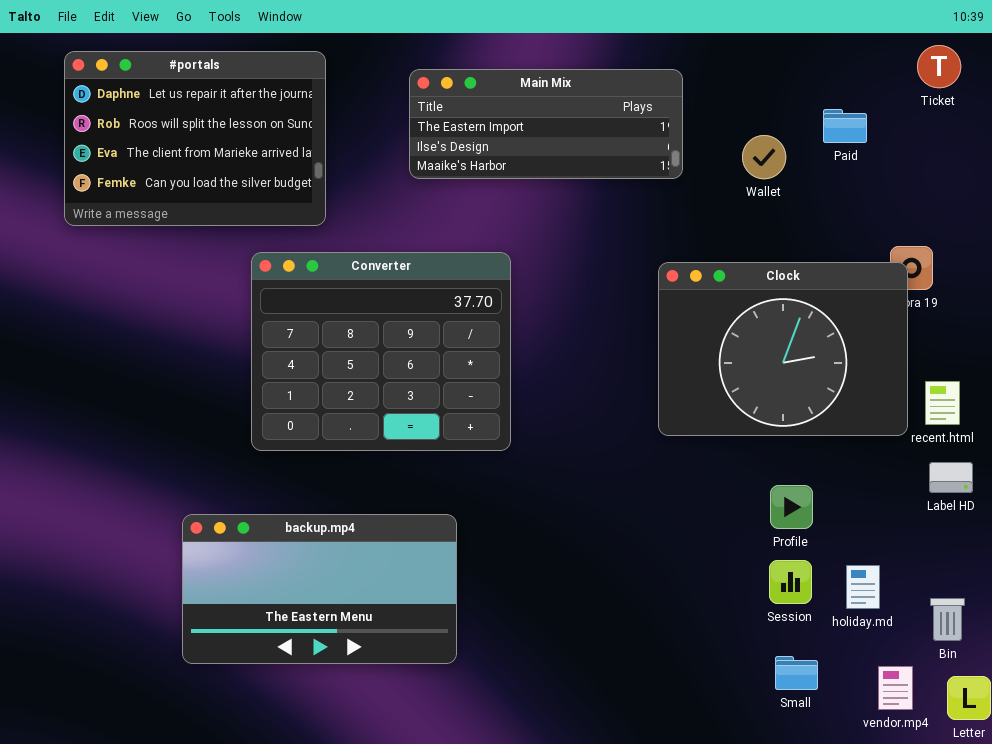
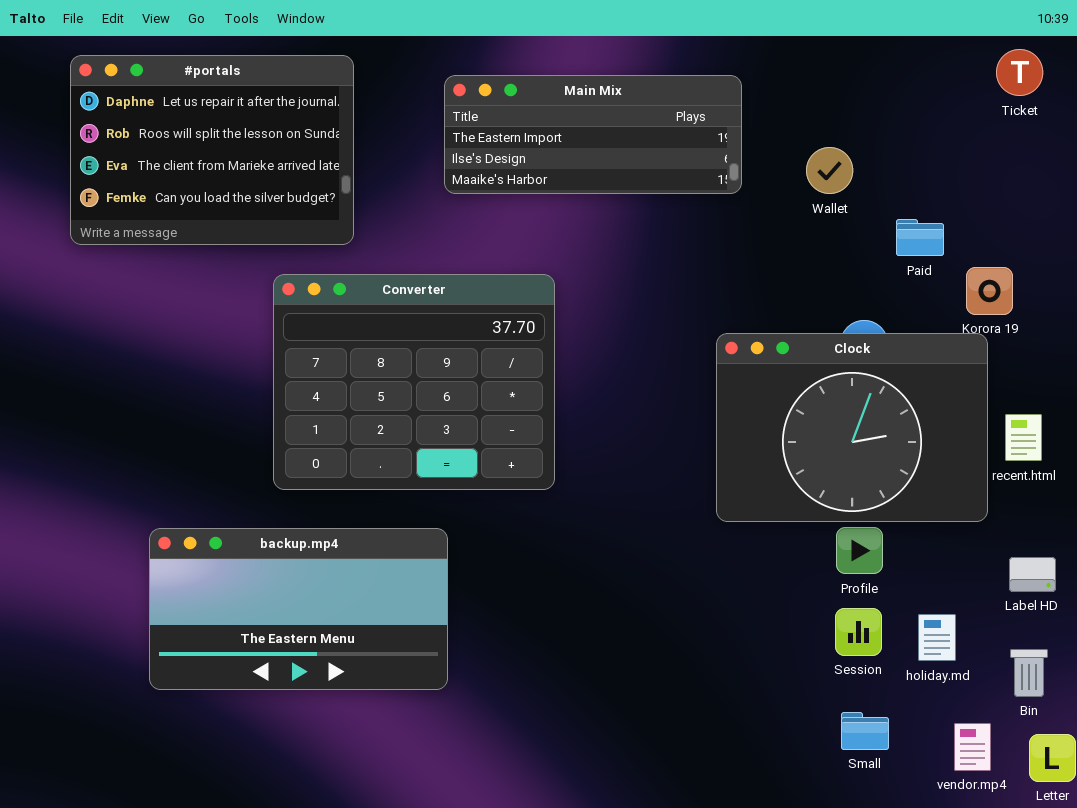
Paid: [823,109,867,143] -> [896,219,944,256], moved
Clock: [658,262,908,436] -> [716,333,988,522], moved
Label HD: [929,462,973,493] -> [1009,557,1056,592], moved
backup.mp4: [182,514,457,664] -> [149,528,448,690], moved

